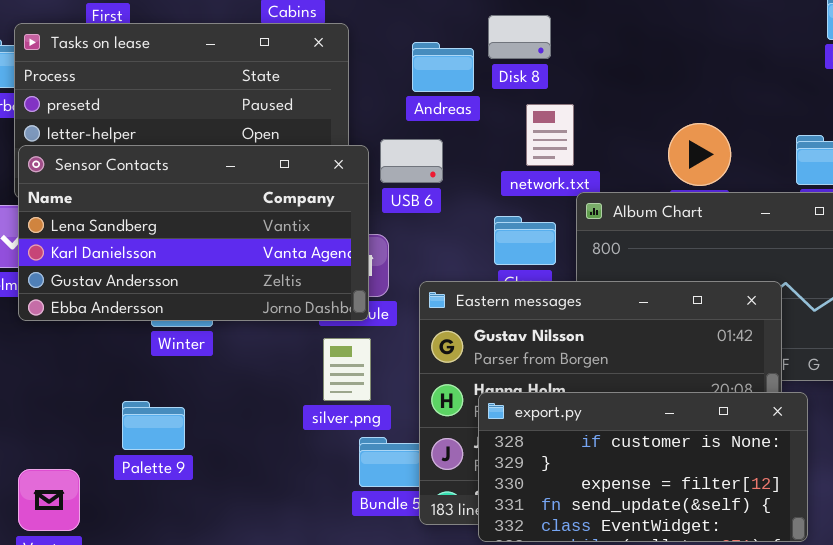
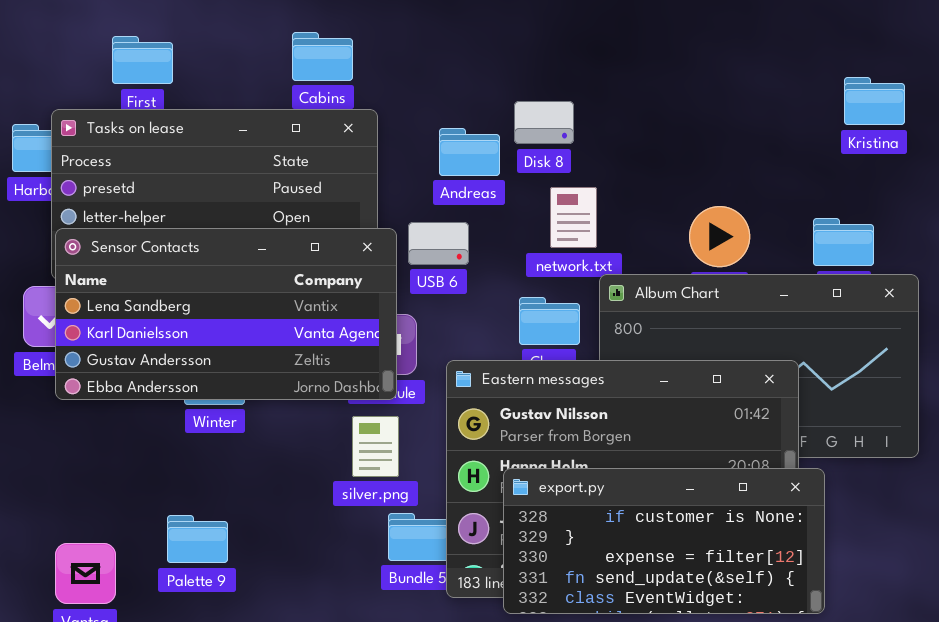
Palette 9: [122,401,185,450] -> [167,515,228,563], moved

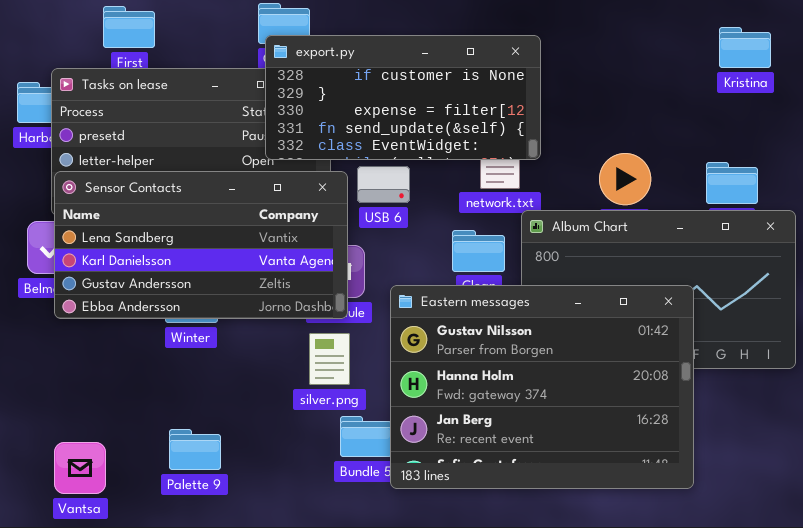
Kristina: [844,77,905,125] -> [719,27,771,68], moved
export.py: [503,468,825,614] -> [265,35,541,160], moved
Palette 9: [167,515,228,563] -> [169,429,221,470], moved

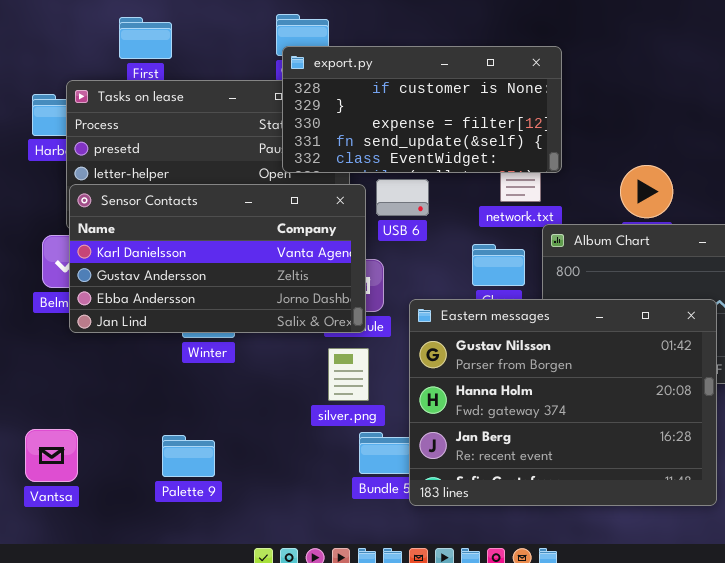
Sensor Contacts: [54,171,348,319] -> [69,184,366,333], scrolled down 1 row
Palette 9: [169,429,221,470] -> [162,435,215,477], moved
Vantsa: [54,442,106,494] -> [25,429,78,482], moved

